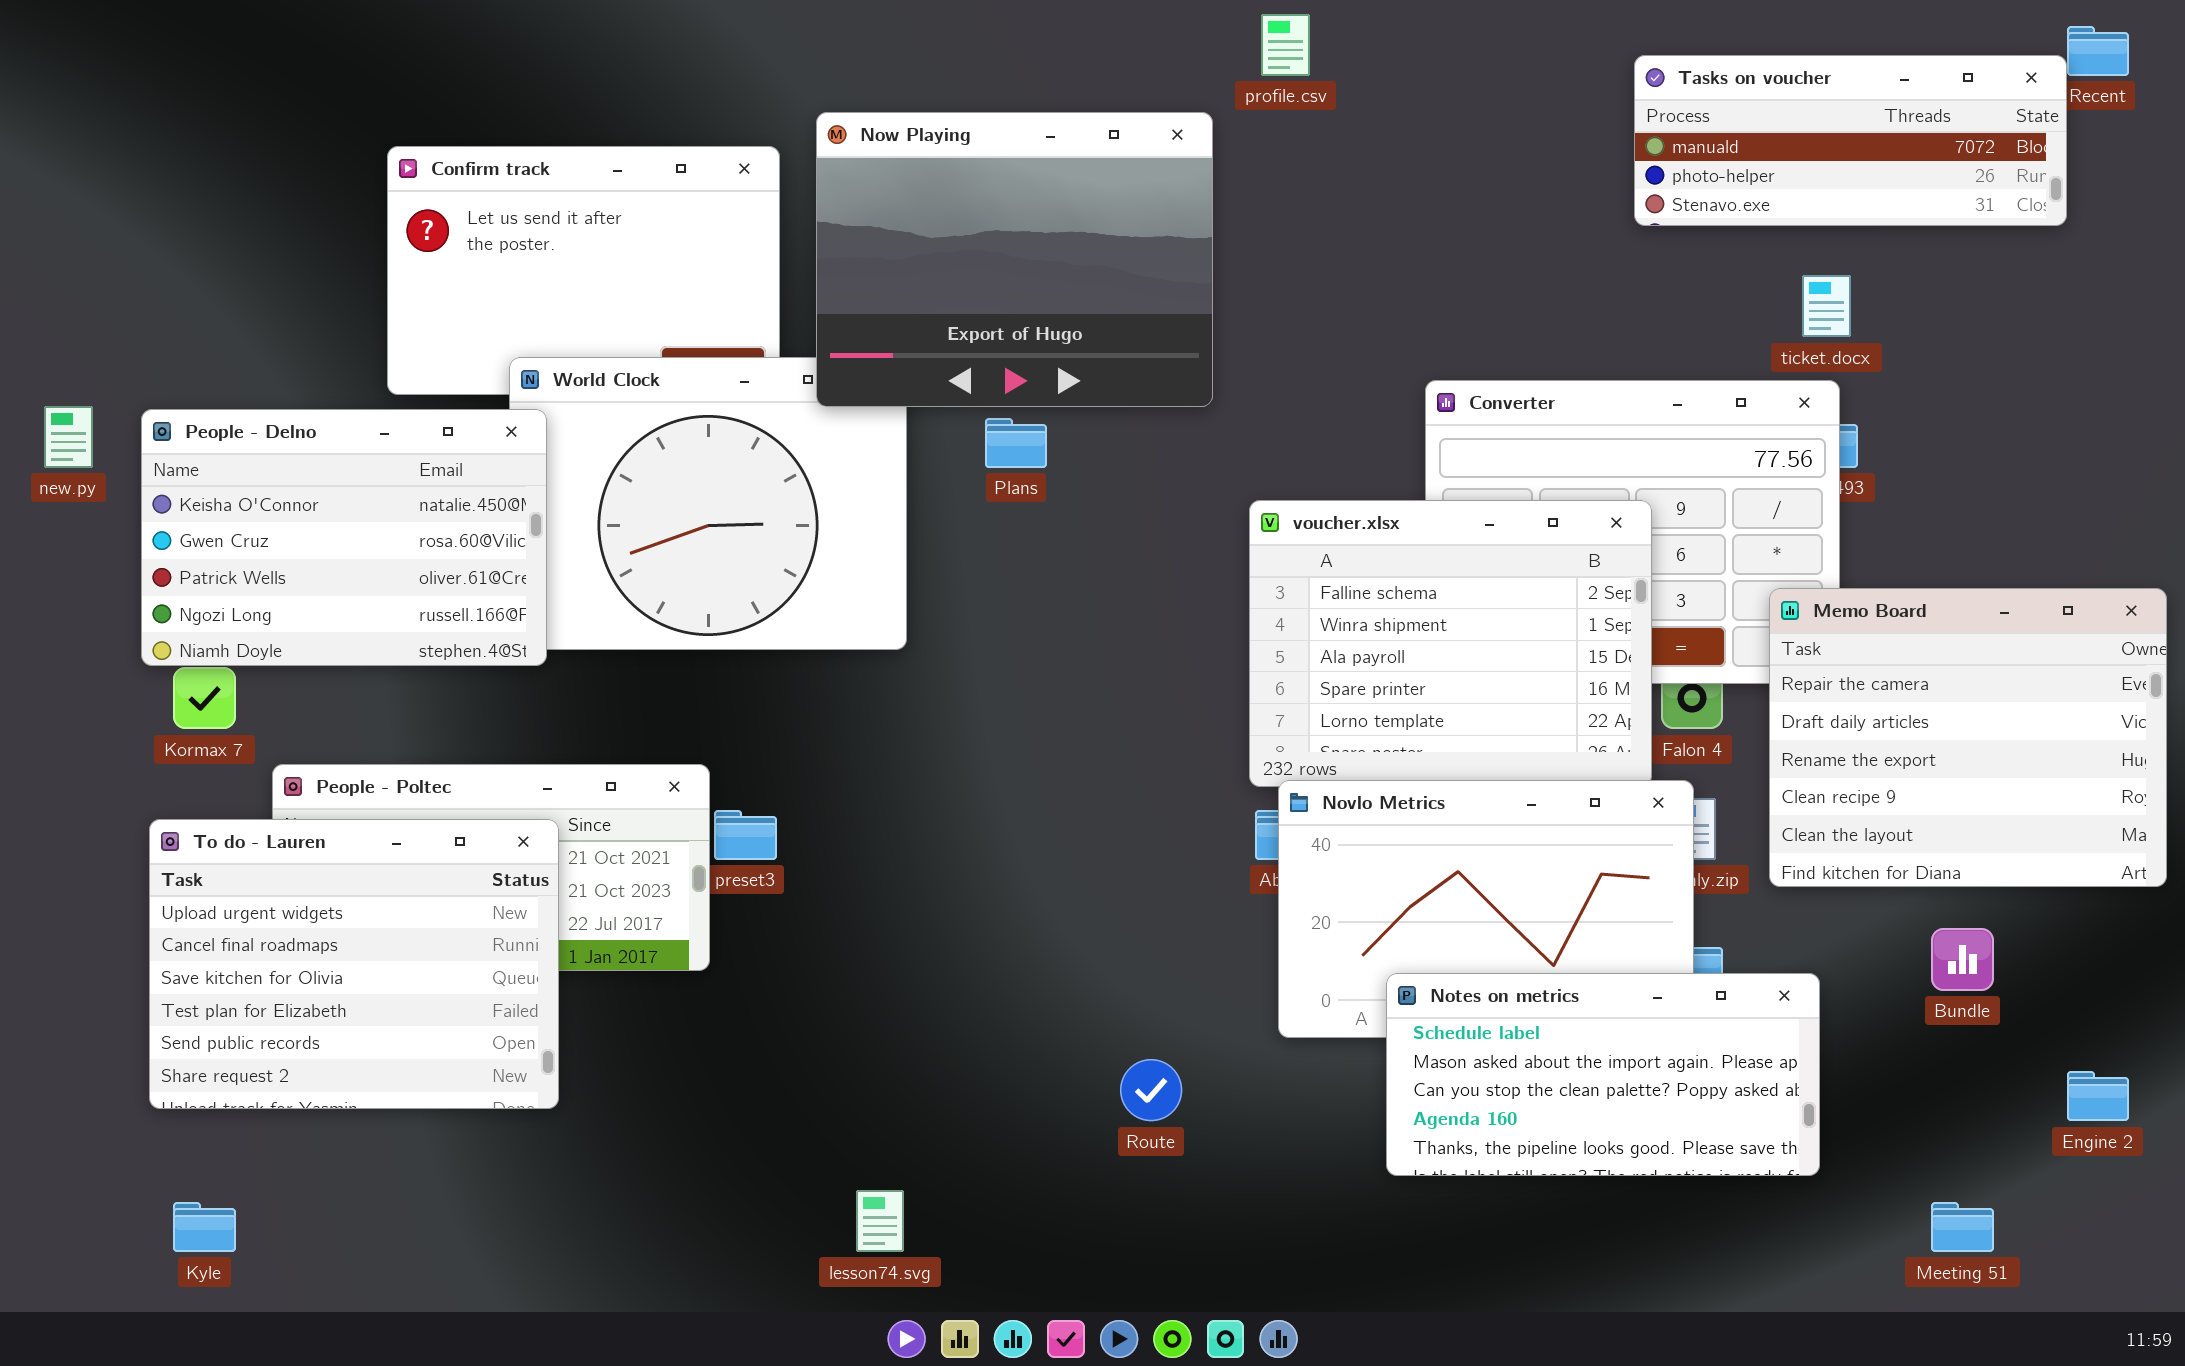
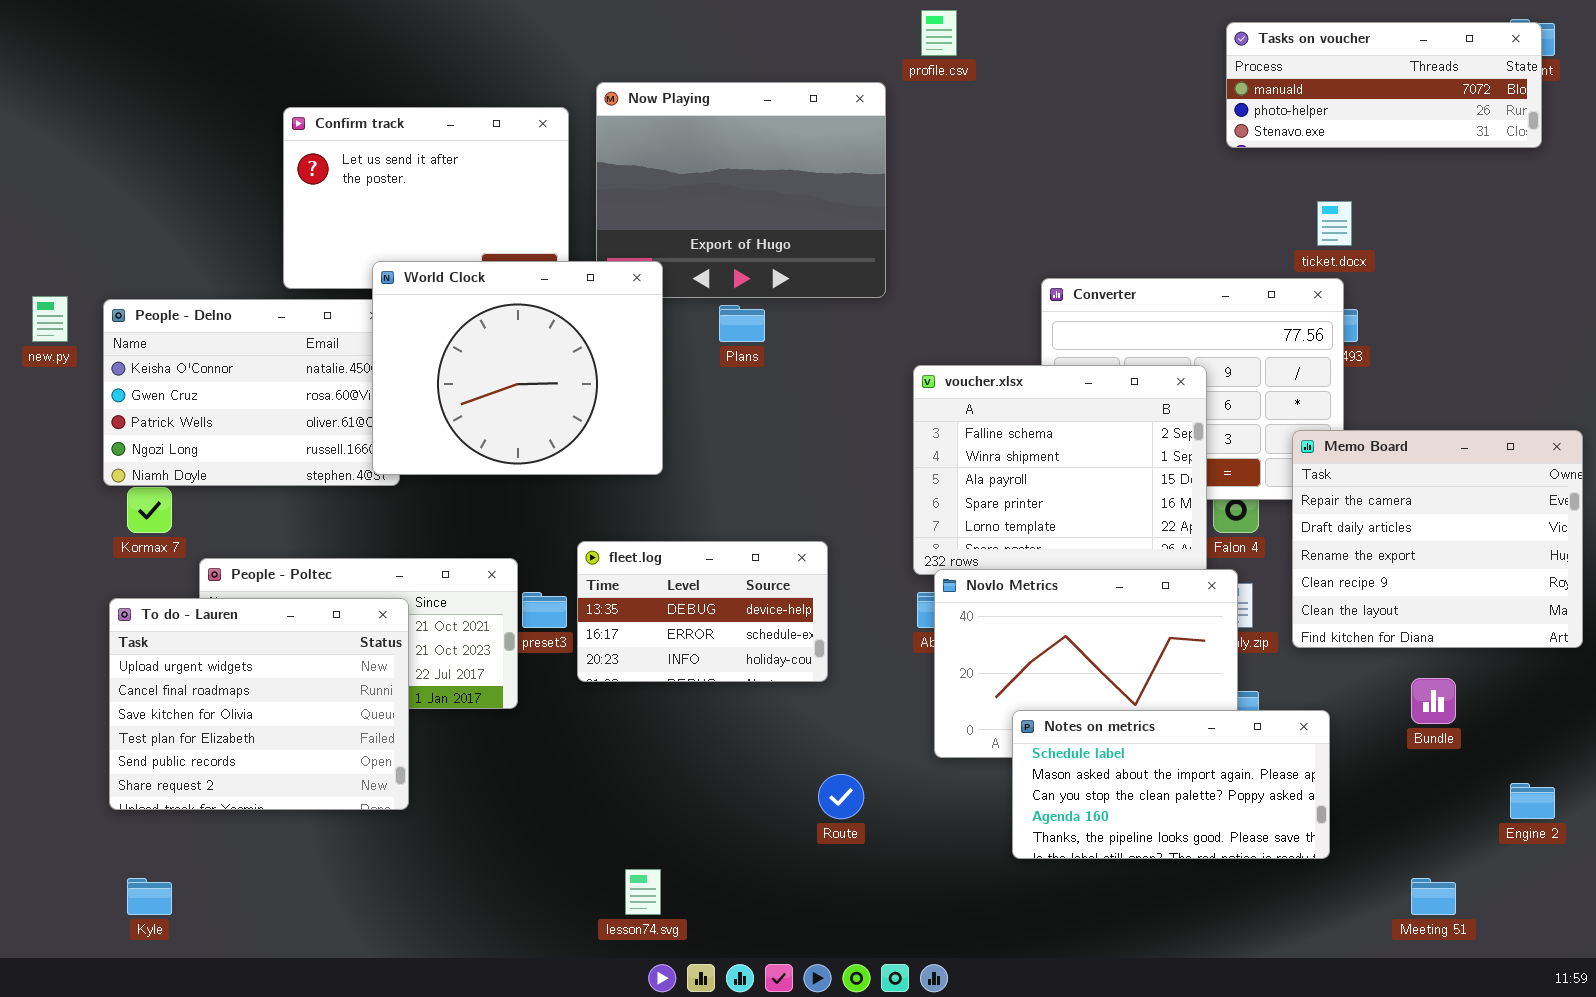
Tasks on voucher: [1634,55,2067,226] -> [1226,22,1542,148], moved
World Clock: [509,357,907,650] -> [372,261,663,475], raised
fleet.log: none -> [577,541,828,682], opened

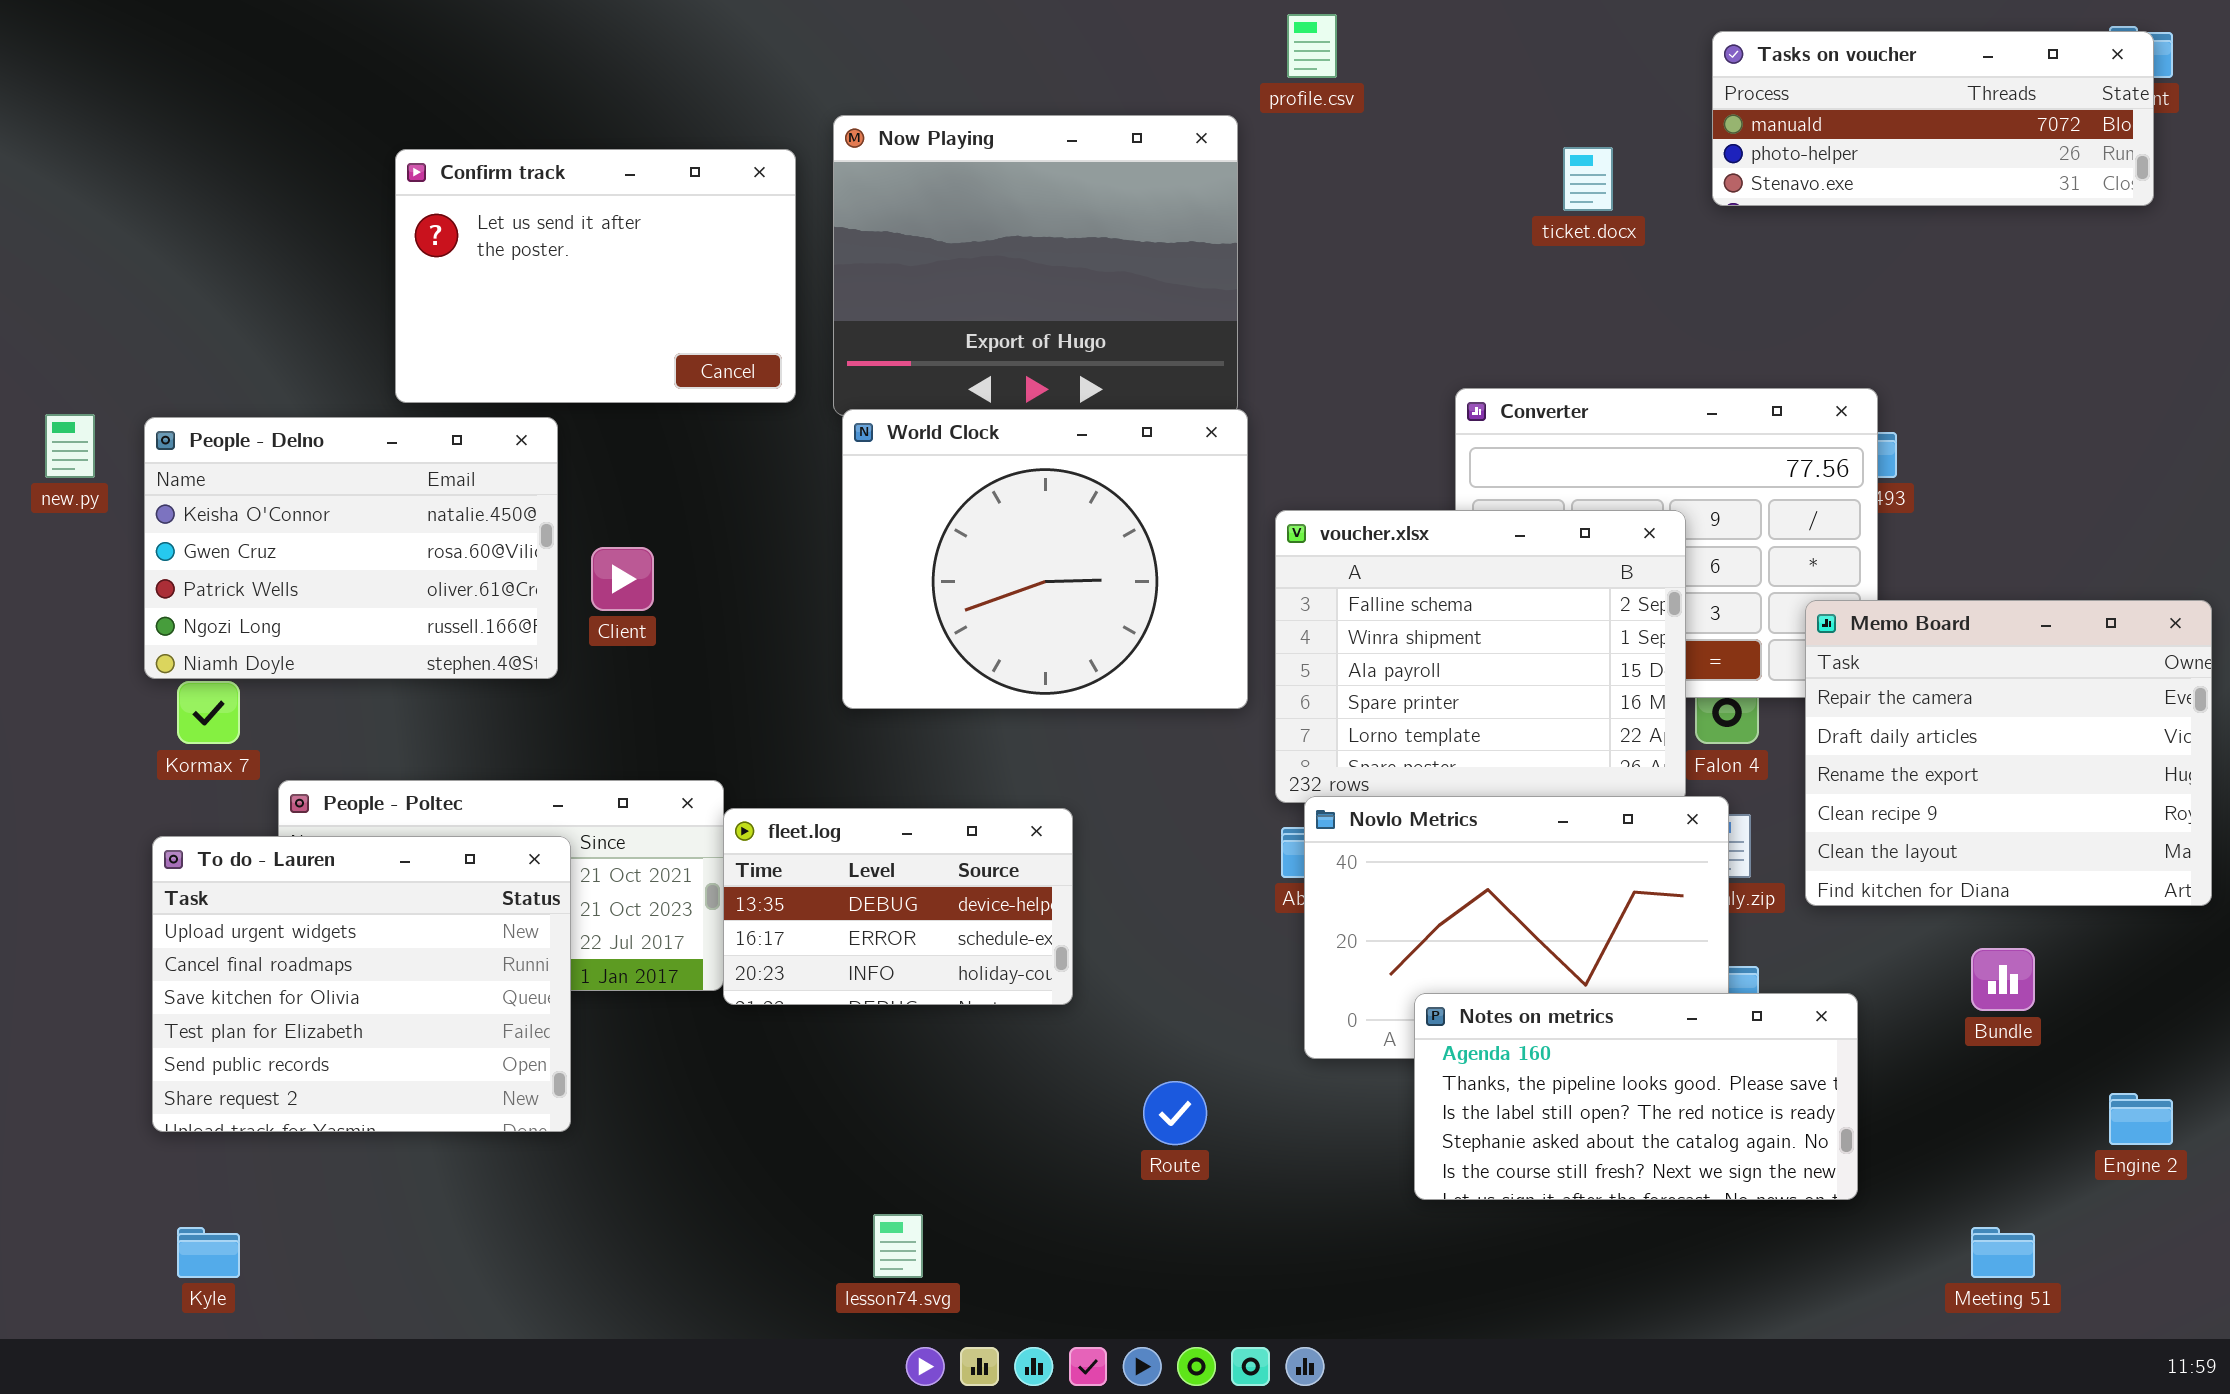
ticket.docx: [1317,201,1352,246] -> [1563,147,1613,211], moved
World Clock: [372,261,663,475] -> [842,409,1248,709], moved
fleet.log: [577,541,828,682] -> [723,808,1073,1005], moved
Notes on metrics: [1012,710,1330,859] -> [1414,993,1858,1200], scrolled down 3 rows

